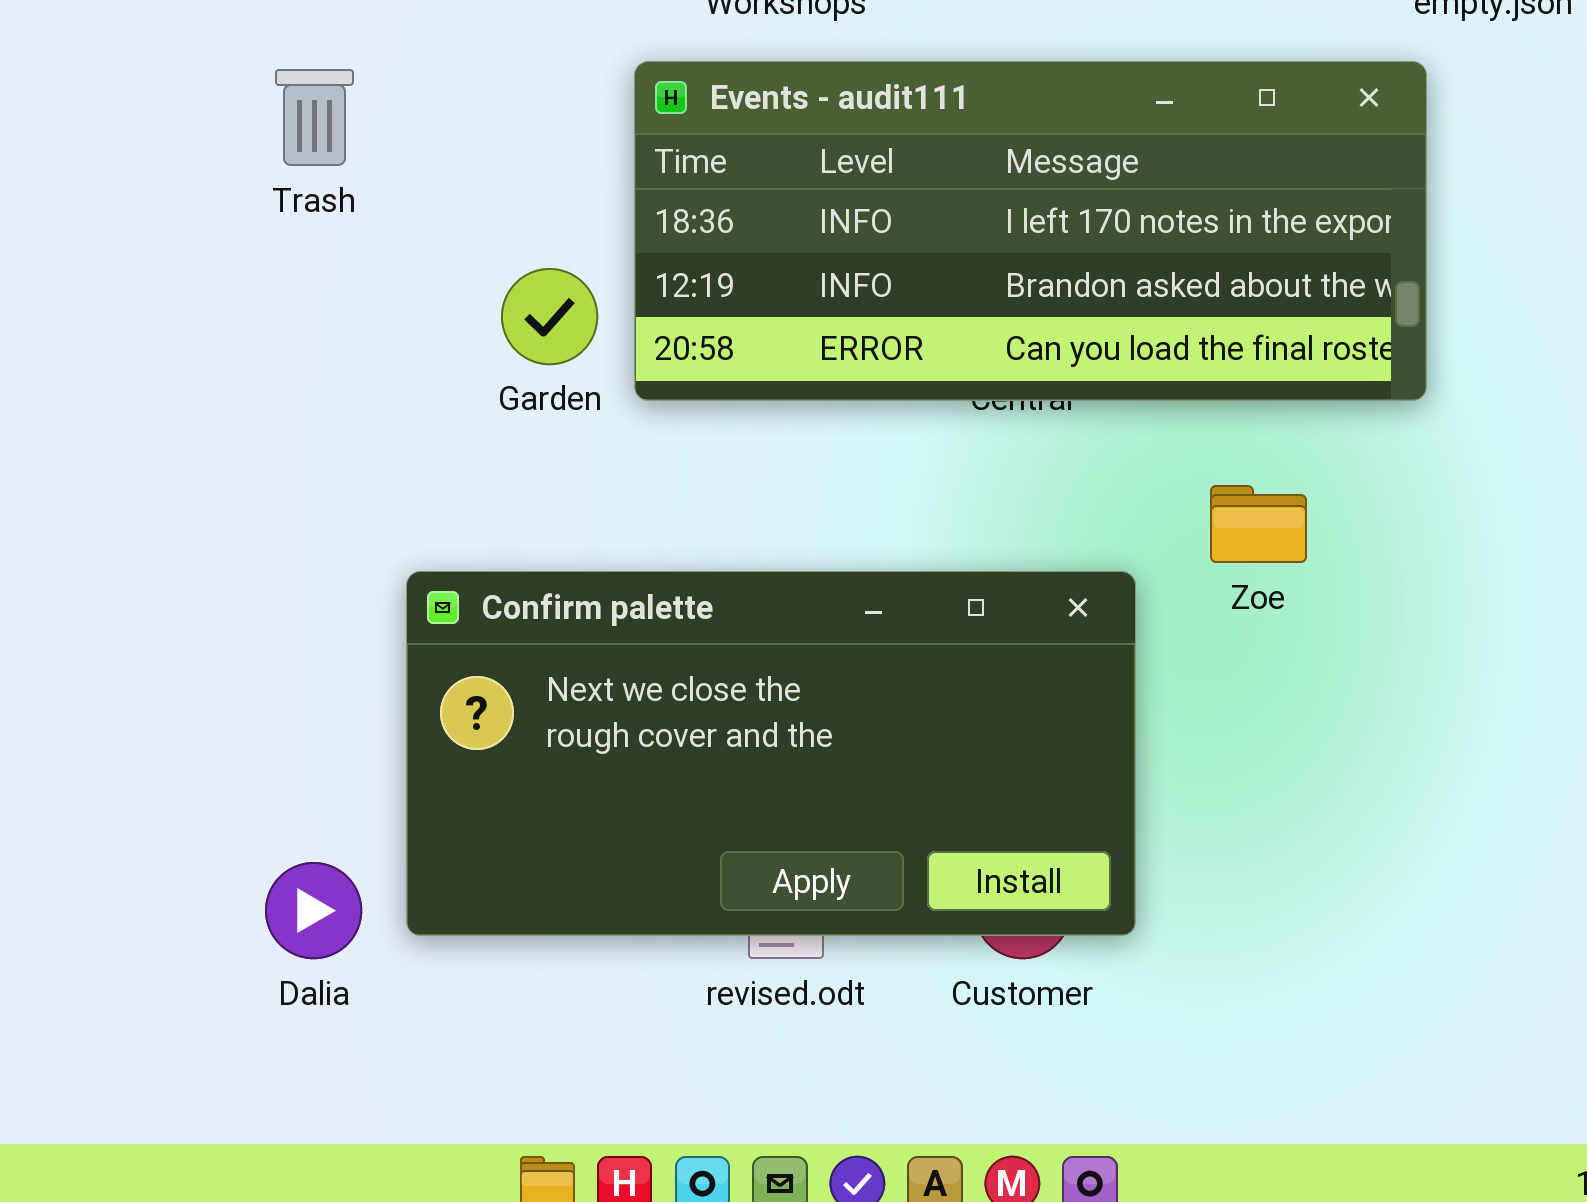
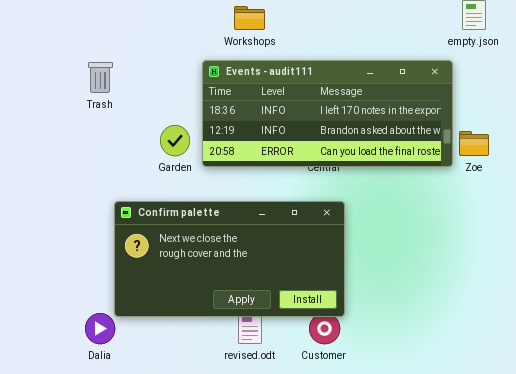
Zoe: [1210,485,1307,563] -> [459,131,489,156], moved
Confirm palette: [406,571,1136,936] -> [114,201,345,317], moved

